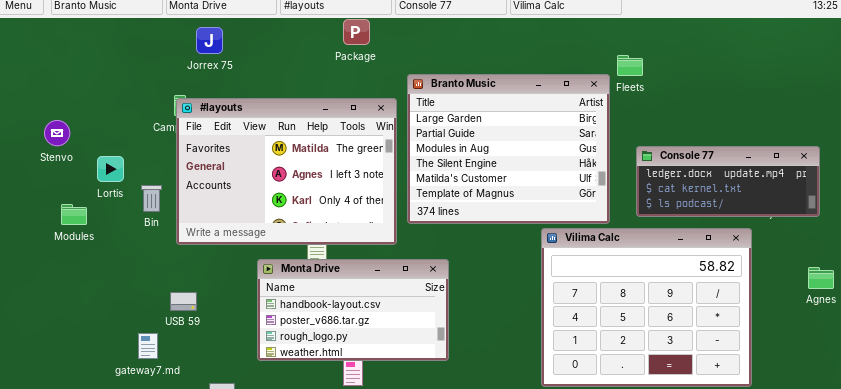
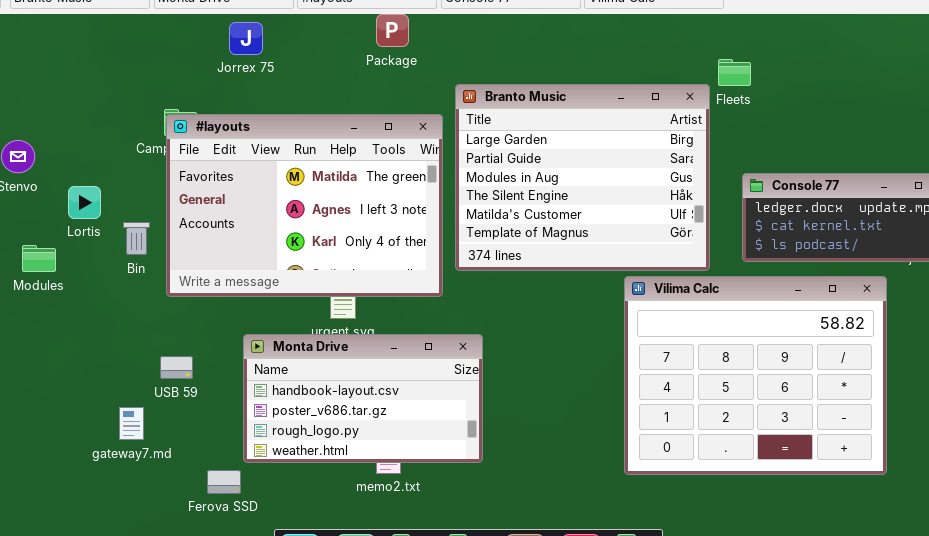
Jorrex 75: [196,27,223,54] -> [229,22,263,55], moved
Monta Drive: [257,259,449,361] -> [243,334,483,463], moved

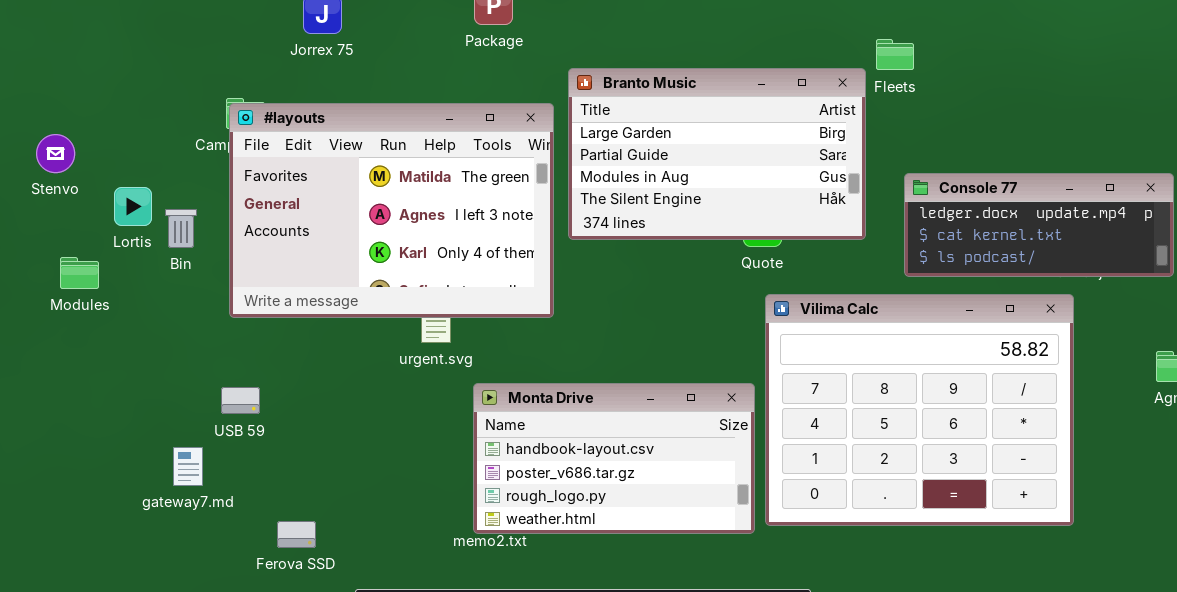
Branto Music: [455,84,710,271] -> [568,68,866,240], resized
Bin: [123,222,150,255] -> [165,209,197,248], moved
Monta Drive: [243,334,483,463] -> [473,383,755,534], moved

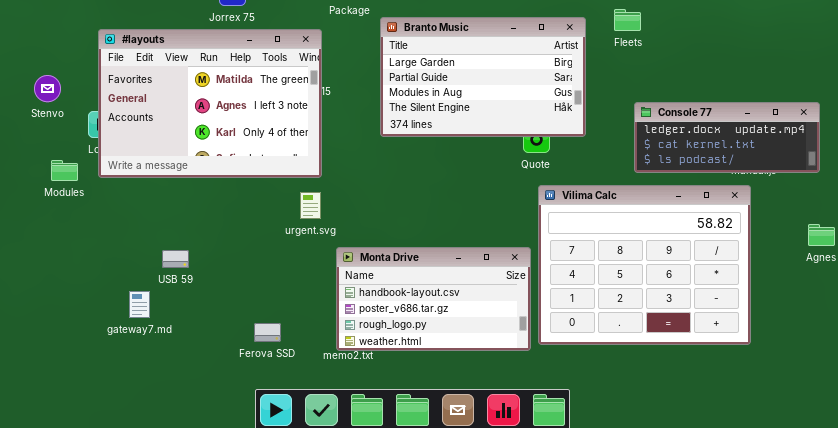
Branto Music: [568,68,866,240] -> [380,17,586,137], moved
#layouts: [229,103,554,318] -> [98,29,322,178], moved
Ferova SSD: [277,521,316,548] -> [254,323,281,342], moved

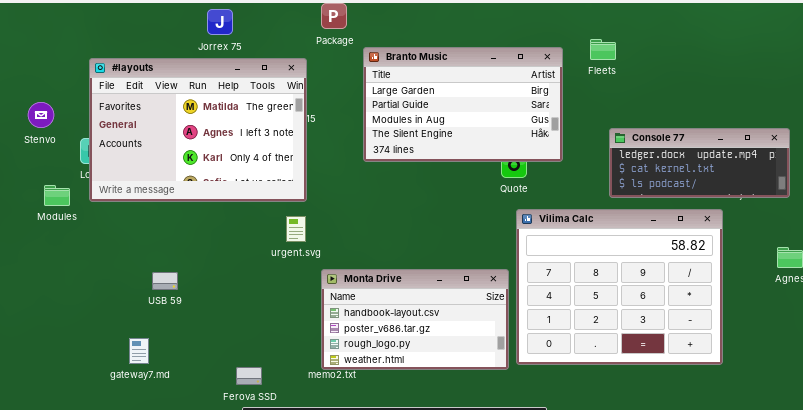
gateway7.md: [129,291,150,318] -> [129,338,149,364], moved
Ferova SSD: [254,323,281,342] -> [236,367,262,385], moved

